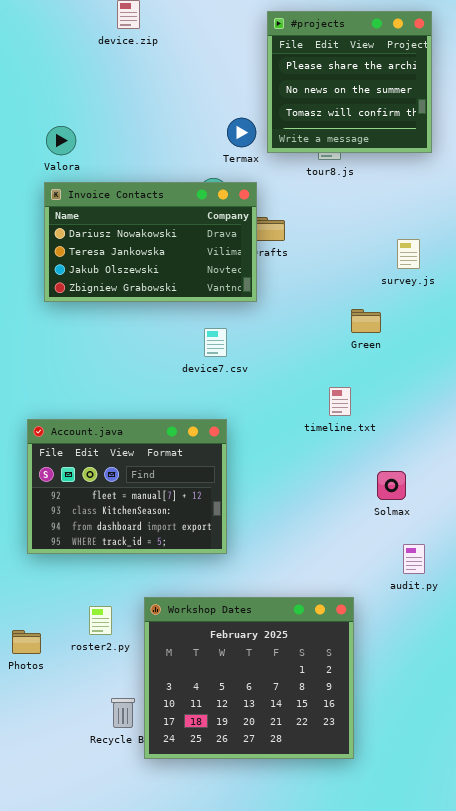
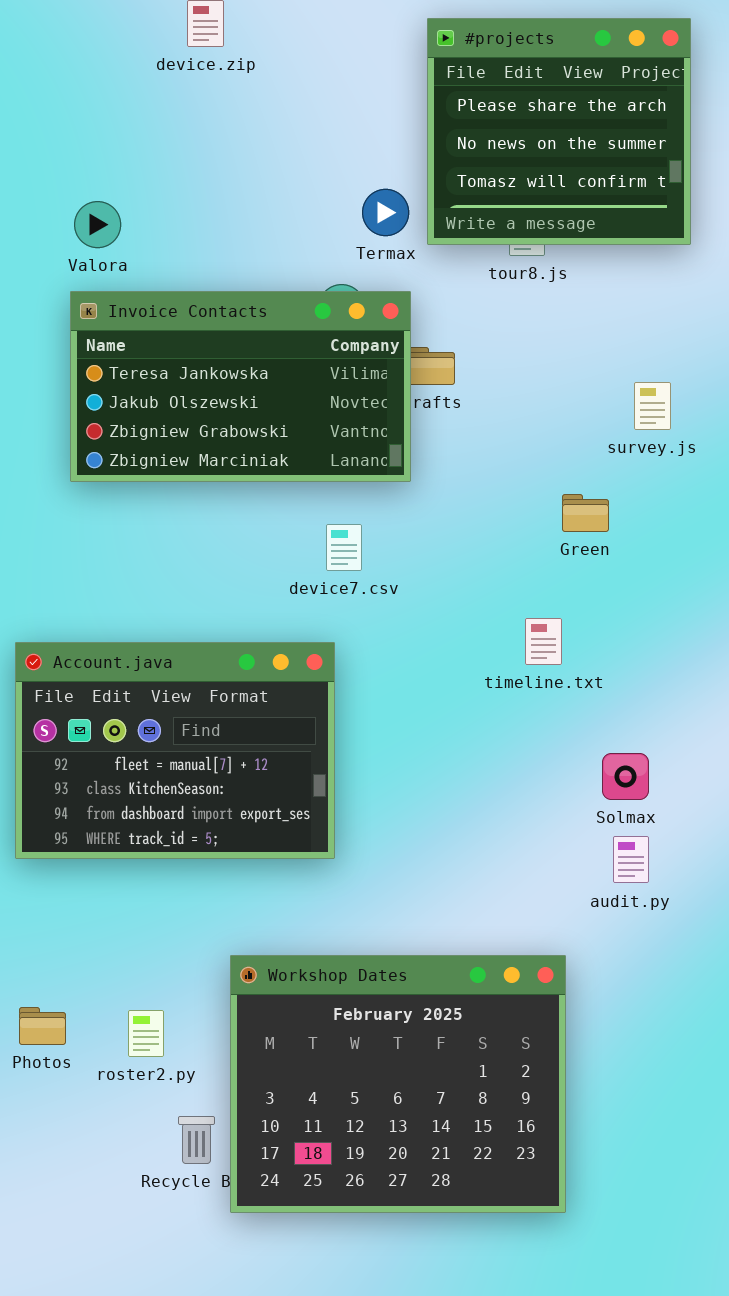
Invoice Contacts: [44,182,257,302] -> [70,291,411,482], scrolled down 1 row
Account.java: [27,419,227,554] -> [15,642,335,859], moved
audit.py: [403,544,425,574] -> [613,836,649,883], moved
roster2.py: [89,606,112,635] -> [128,1010,164,1057], moved

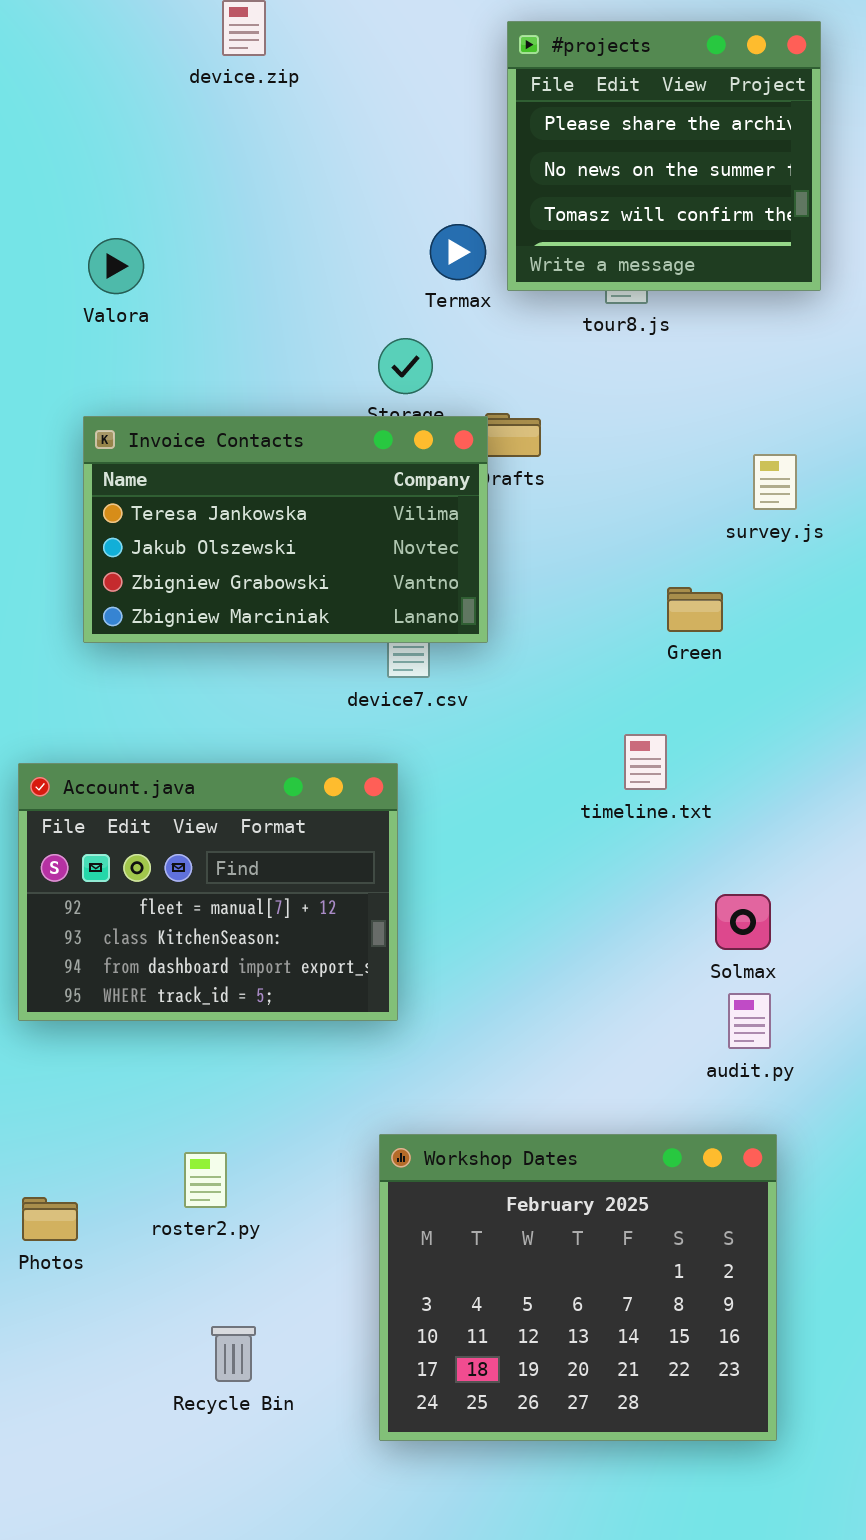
Invoice Contacts: [70,291,411,482] -> [83,416,488,643], moved
Workshop Dates: [230,955,566,1213] -> [379,1134,777,1441], moved
roster2.py: [128,1010,164,1057] -> [184,1152,227,1208], moved

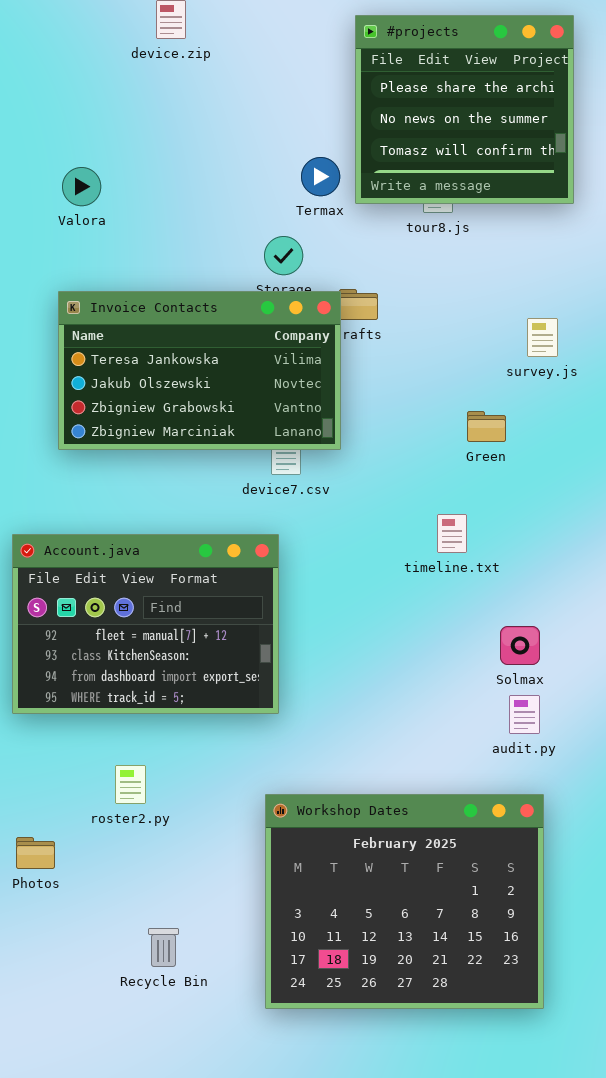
roster2.py: [184,1152,227,1208] -> [115,765,146,804], moved

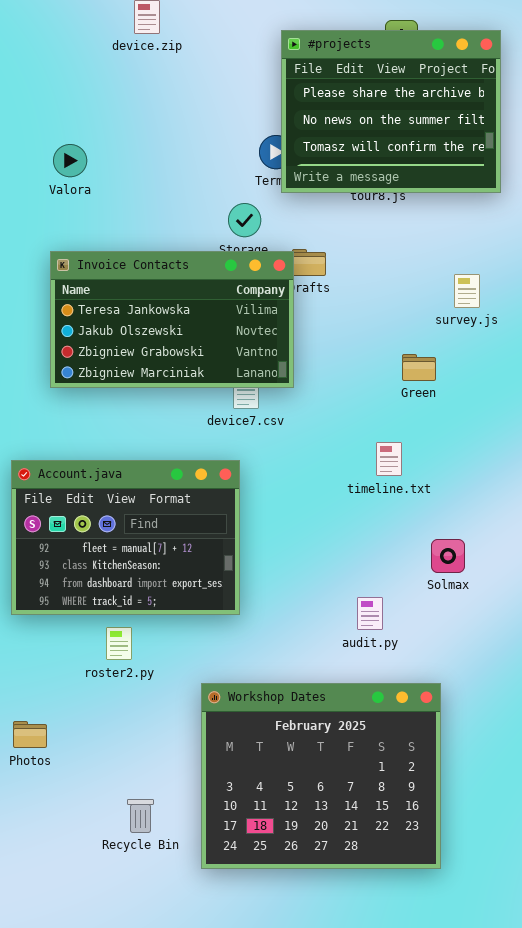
#projects: [355,15,574,204] -> [281,30,501,193], moved, resized
audit.py: [509,695,540,734] -> [357,597,383,630], moved
roster2.py: [115,765,146,804] -> [106,627,132,660], moved
Workshop Dates: [265,794,544,1009] -> [201,683,441,869], moved

